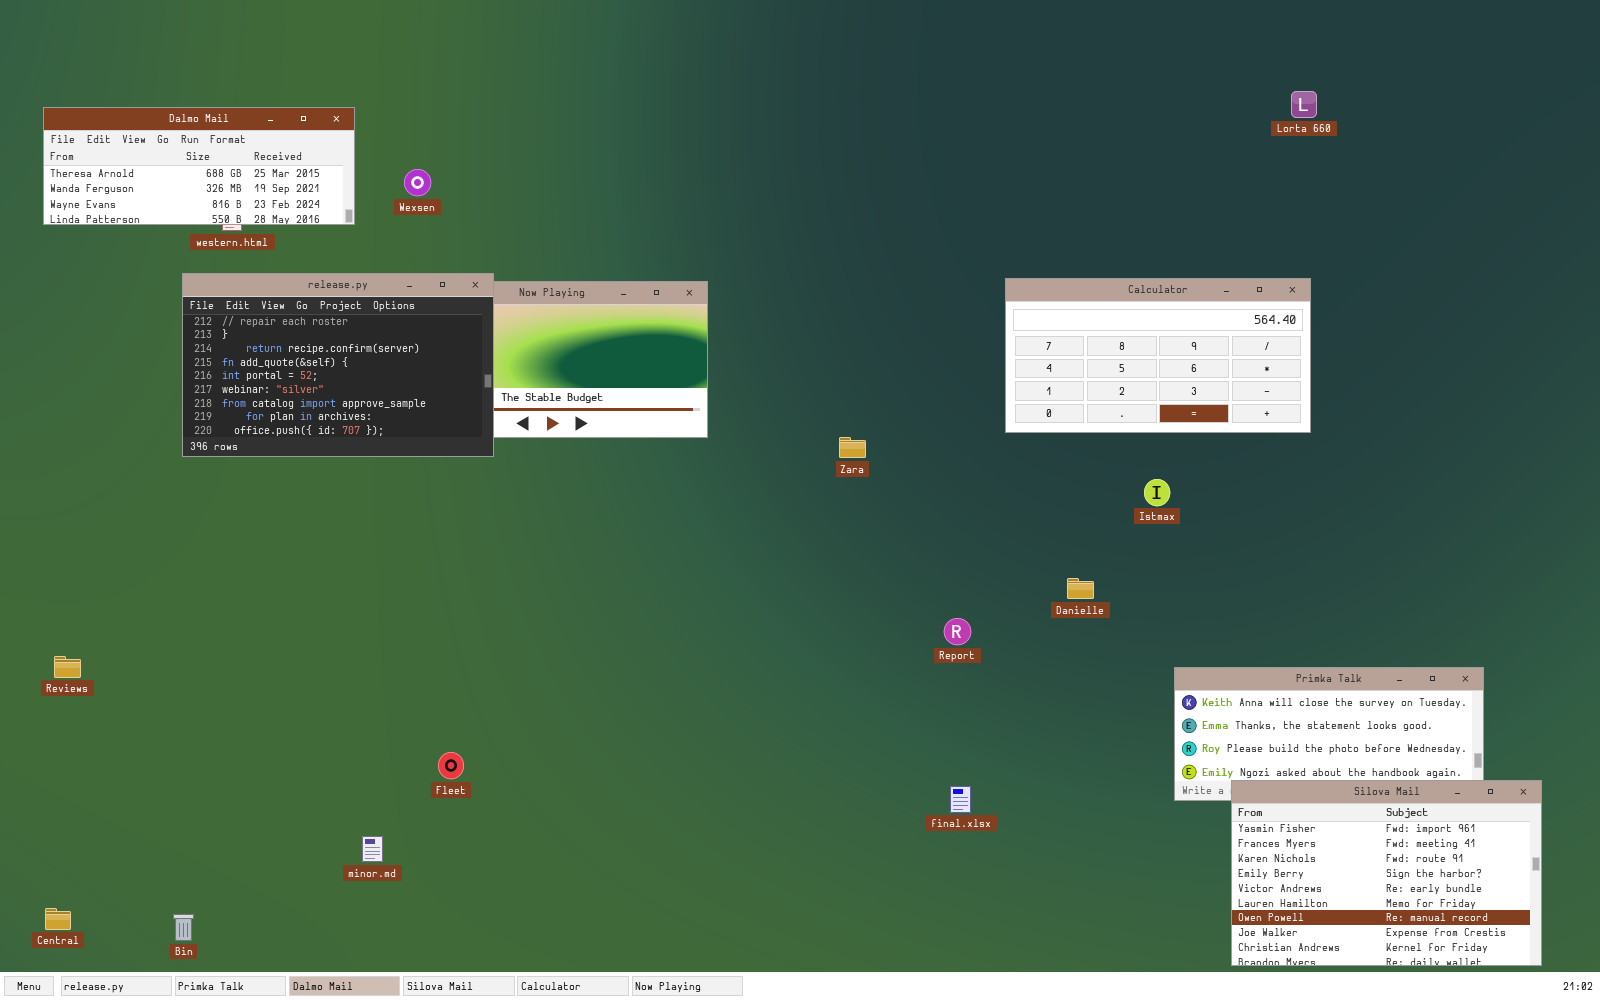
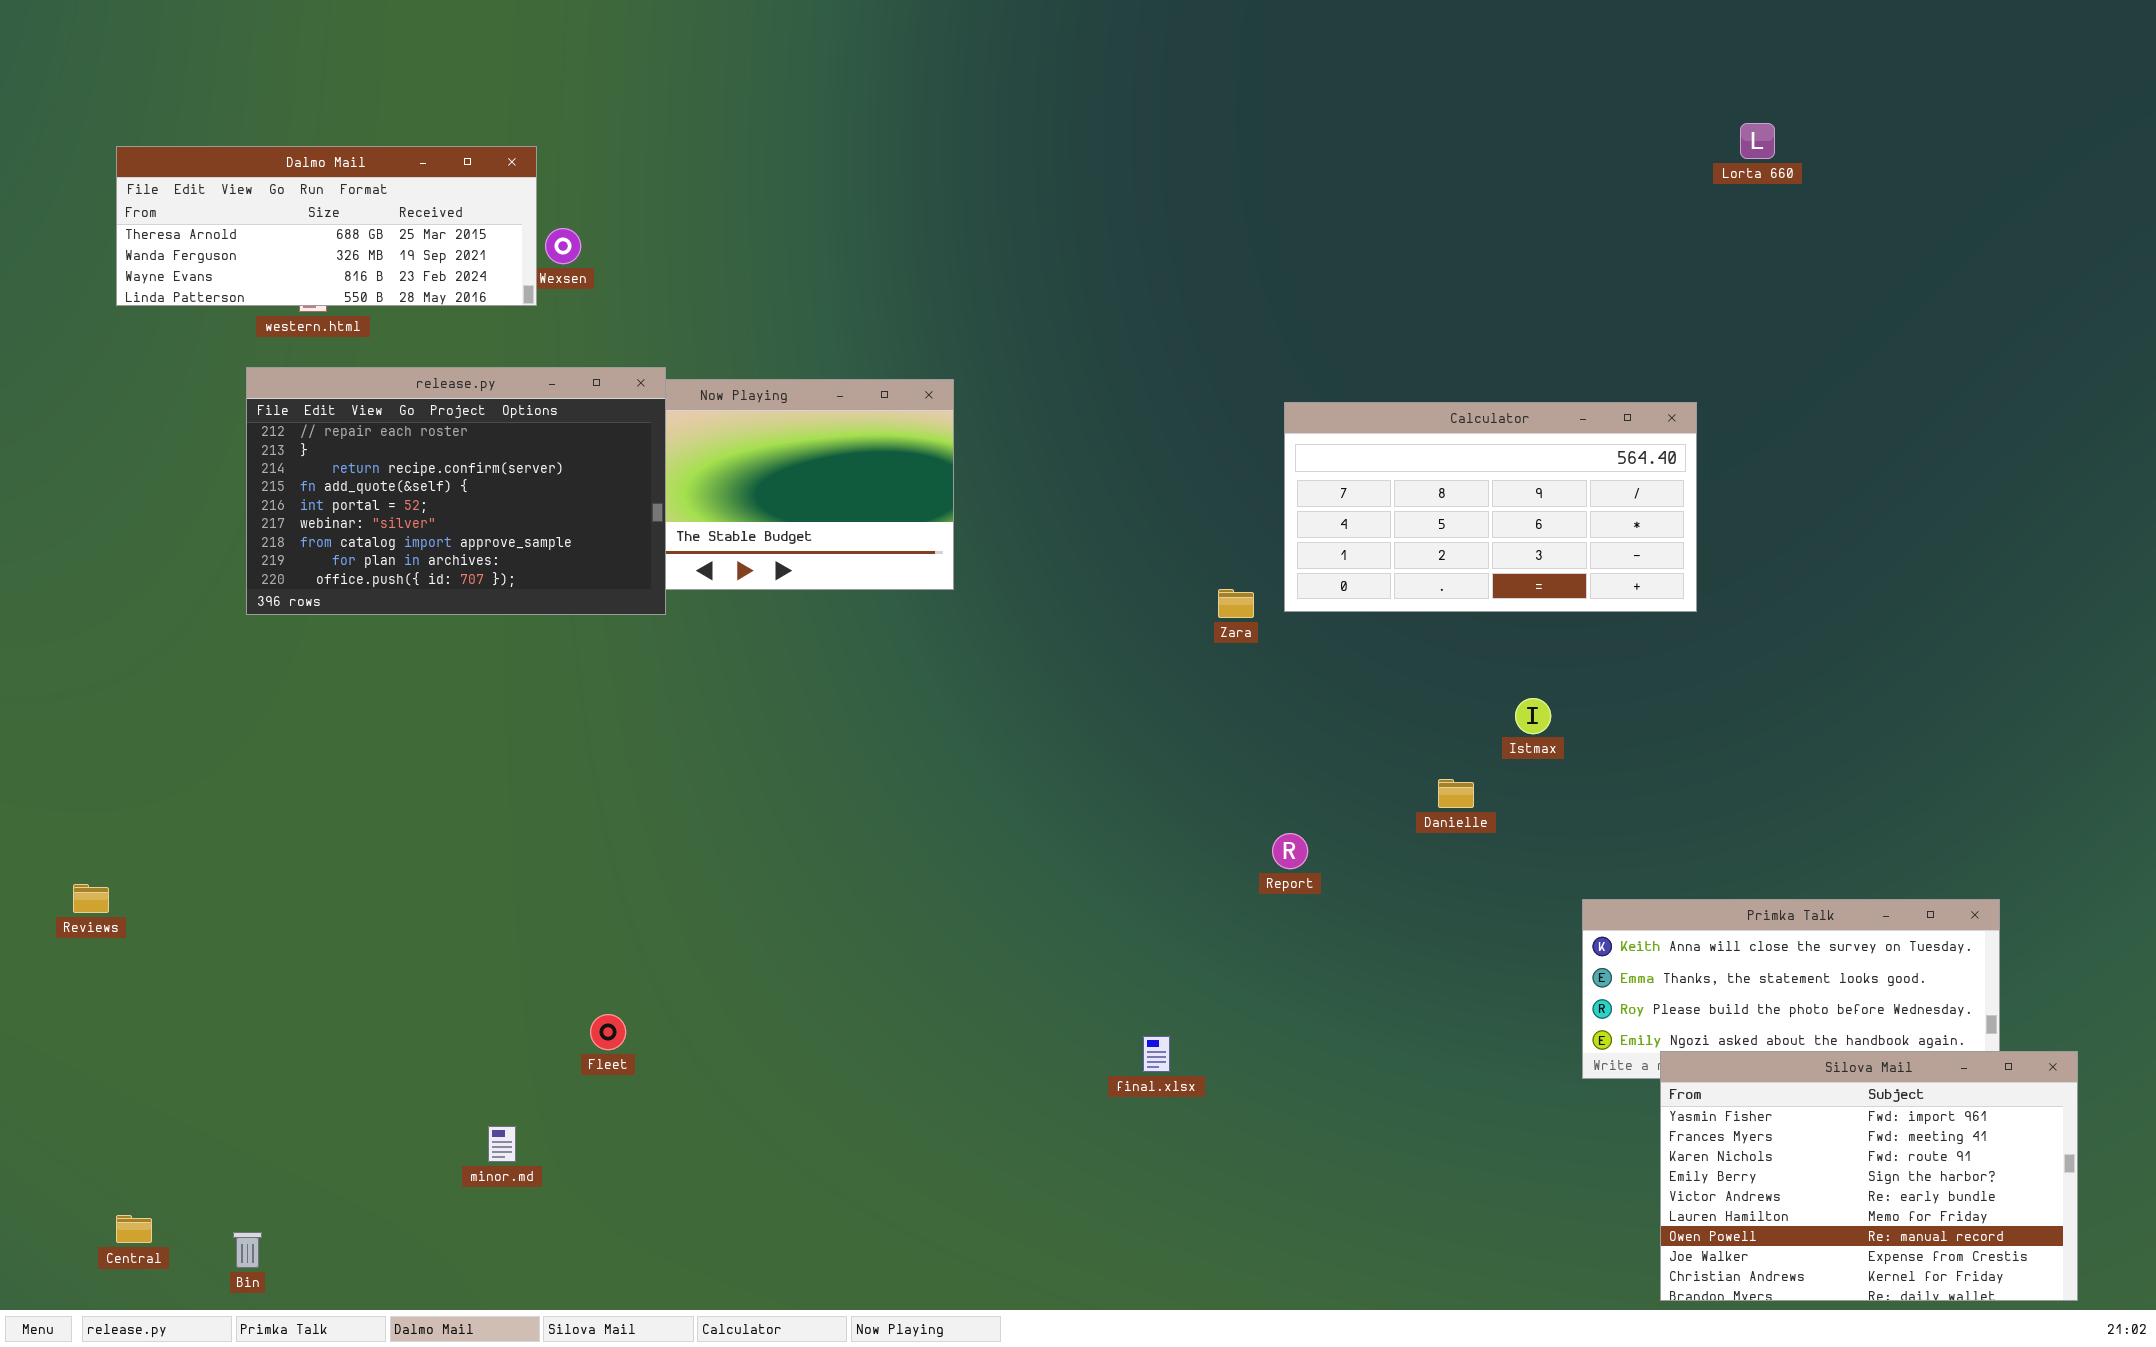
Dalmo Mail: [43,107,355,225] -> [116,146,537,306], moved
Calculator: [1005,278,1311,433] -> [1284,402,1697,612], moved
Zara: [839,437,866,458] -> [1218,589,1254,618], moved
Istmax: [1144,479,1170,506] -> [1515,698,1551,734], moved
final.xlsx: [950,786,971,813] -> [1143,1036,1170,1072], moved
Central: [45,908,71,930] -> [116,1215,152,1243], moved

